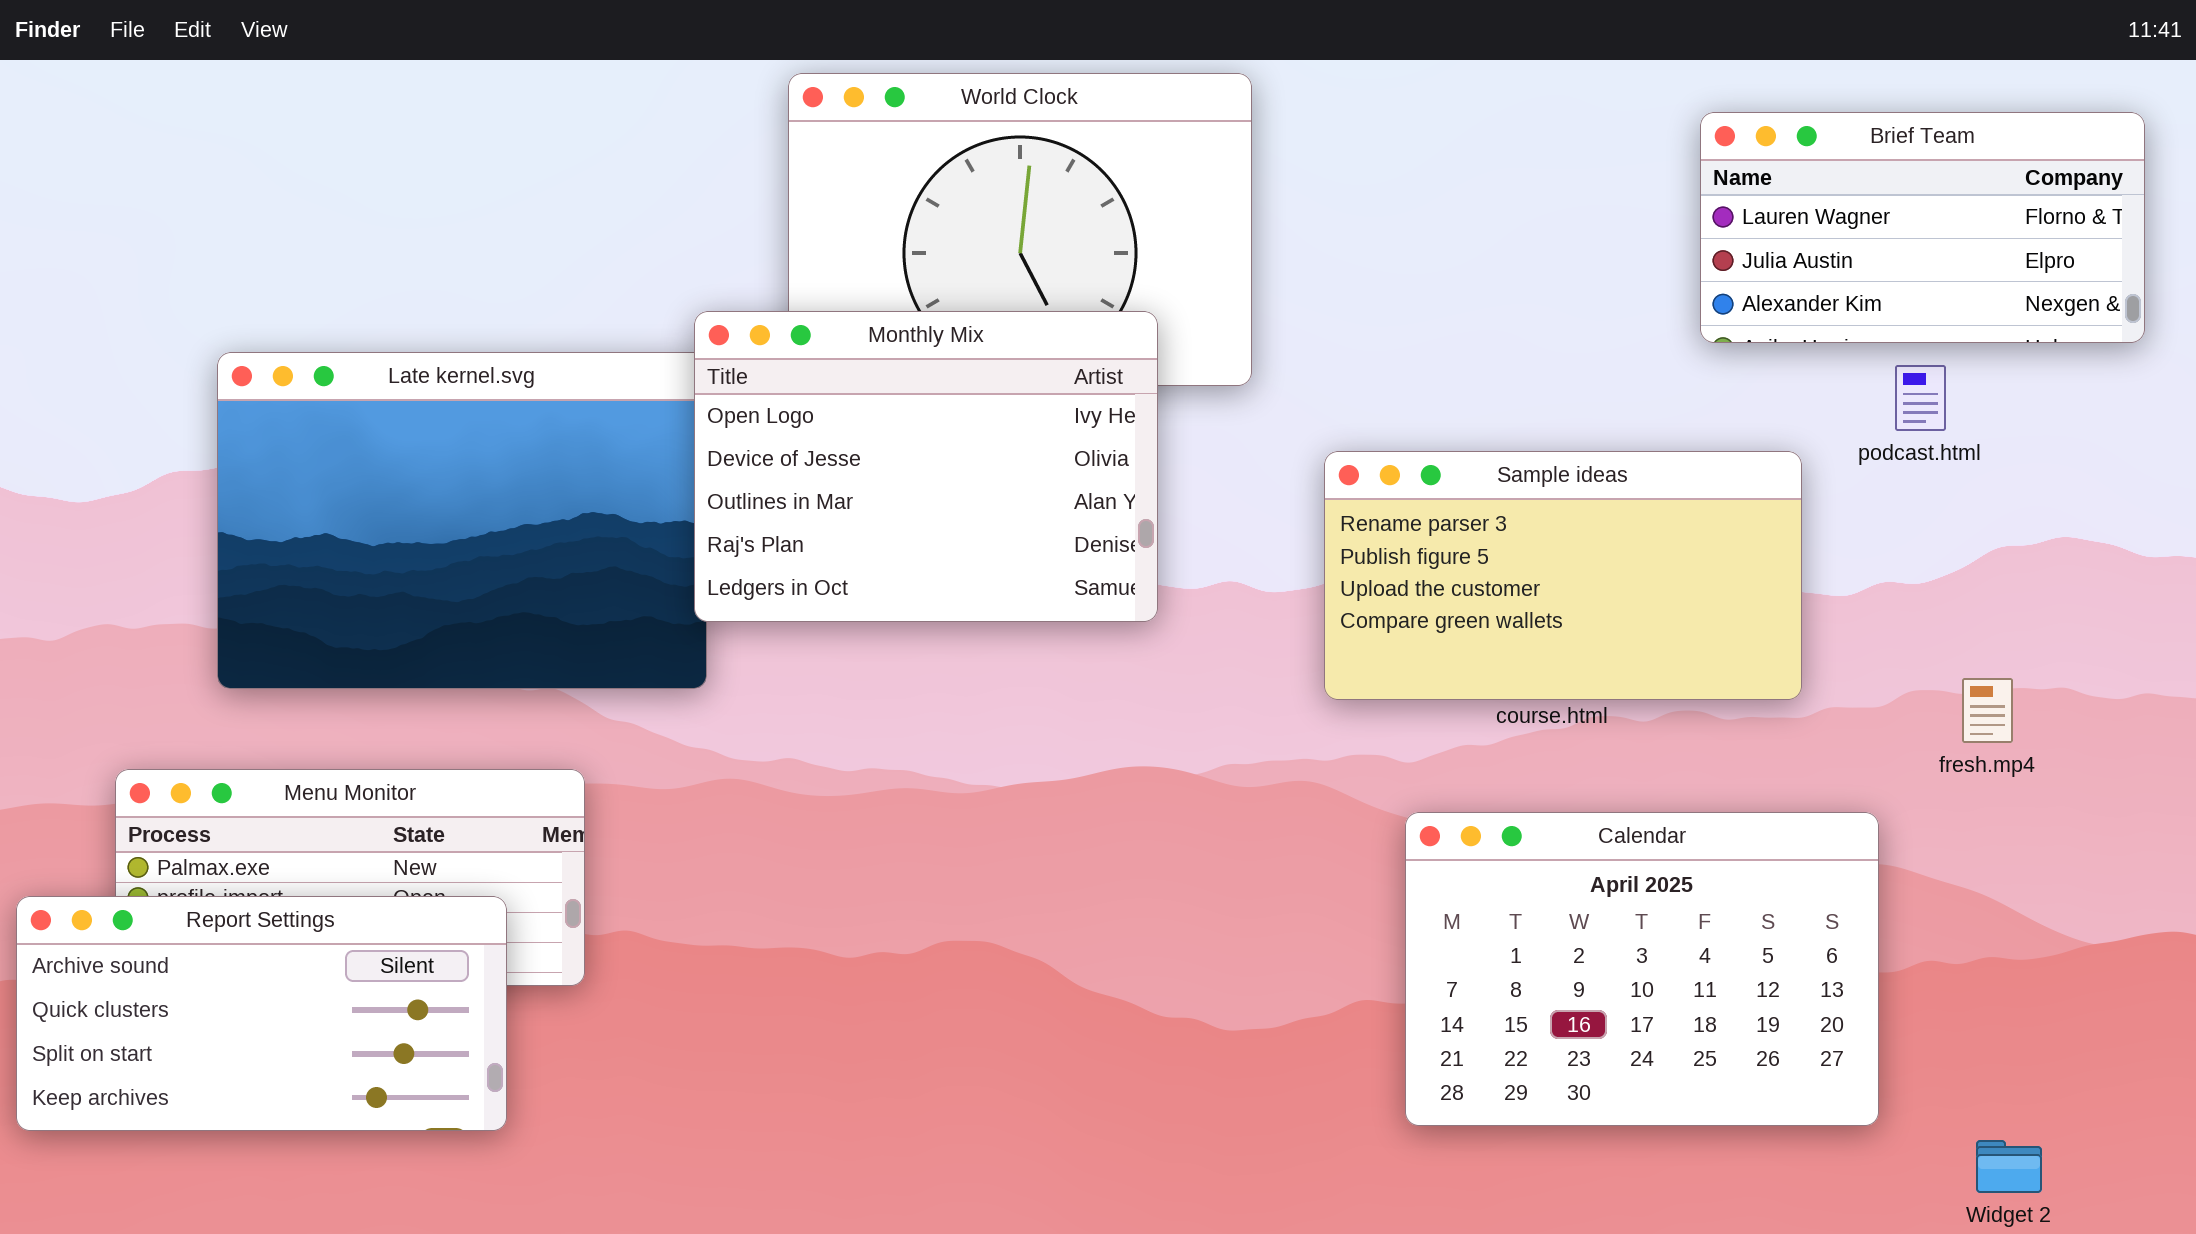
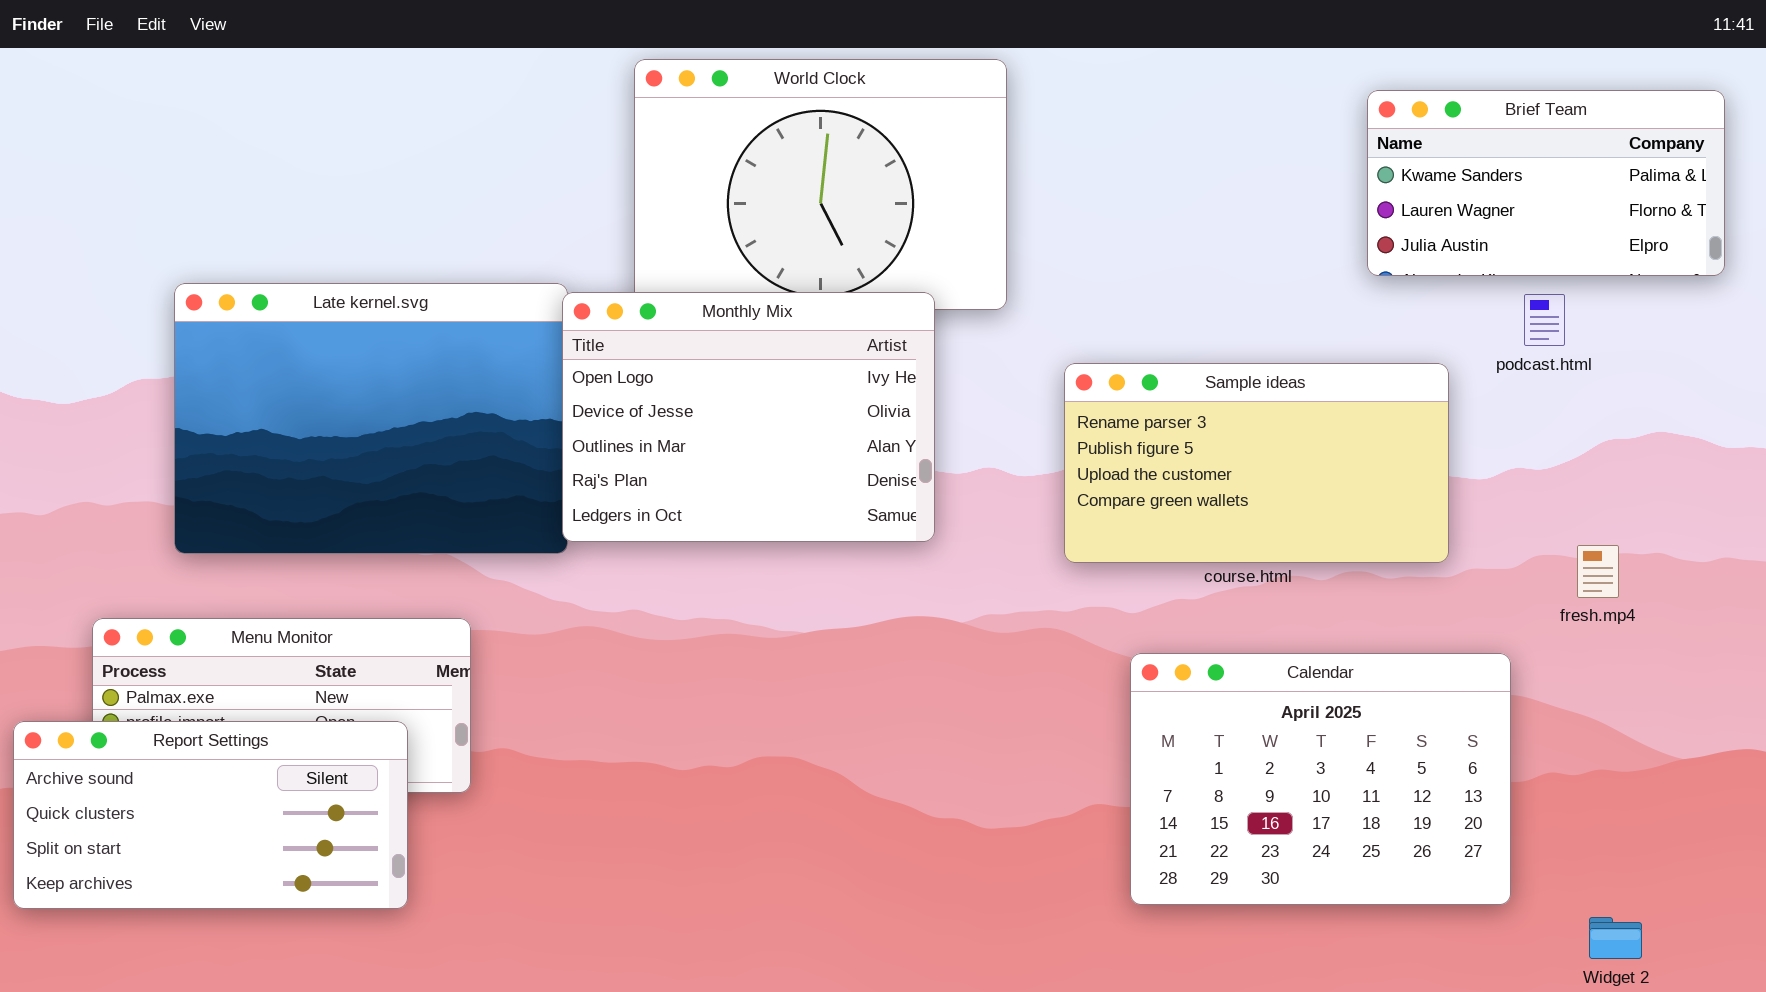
Brief Team: [1700,112,2145,343] -> [1367,90,1725,276], scrolled up 1 row
Monthly Mix: [694,311,1158,622] -> [562,292,935,542], moved

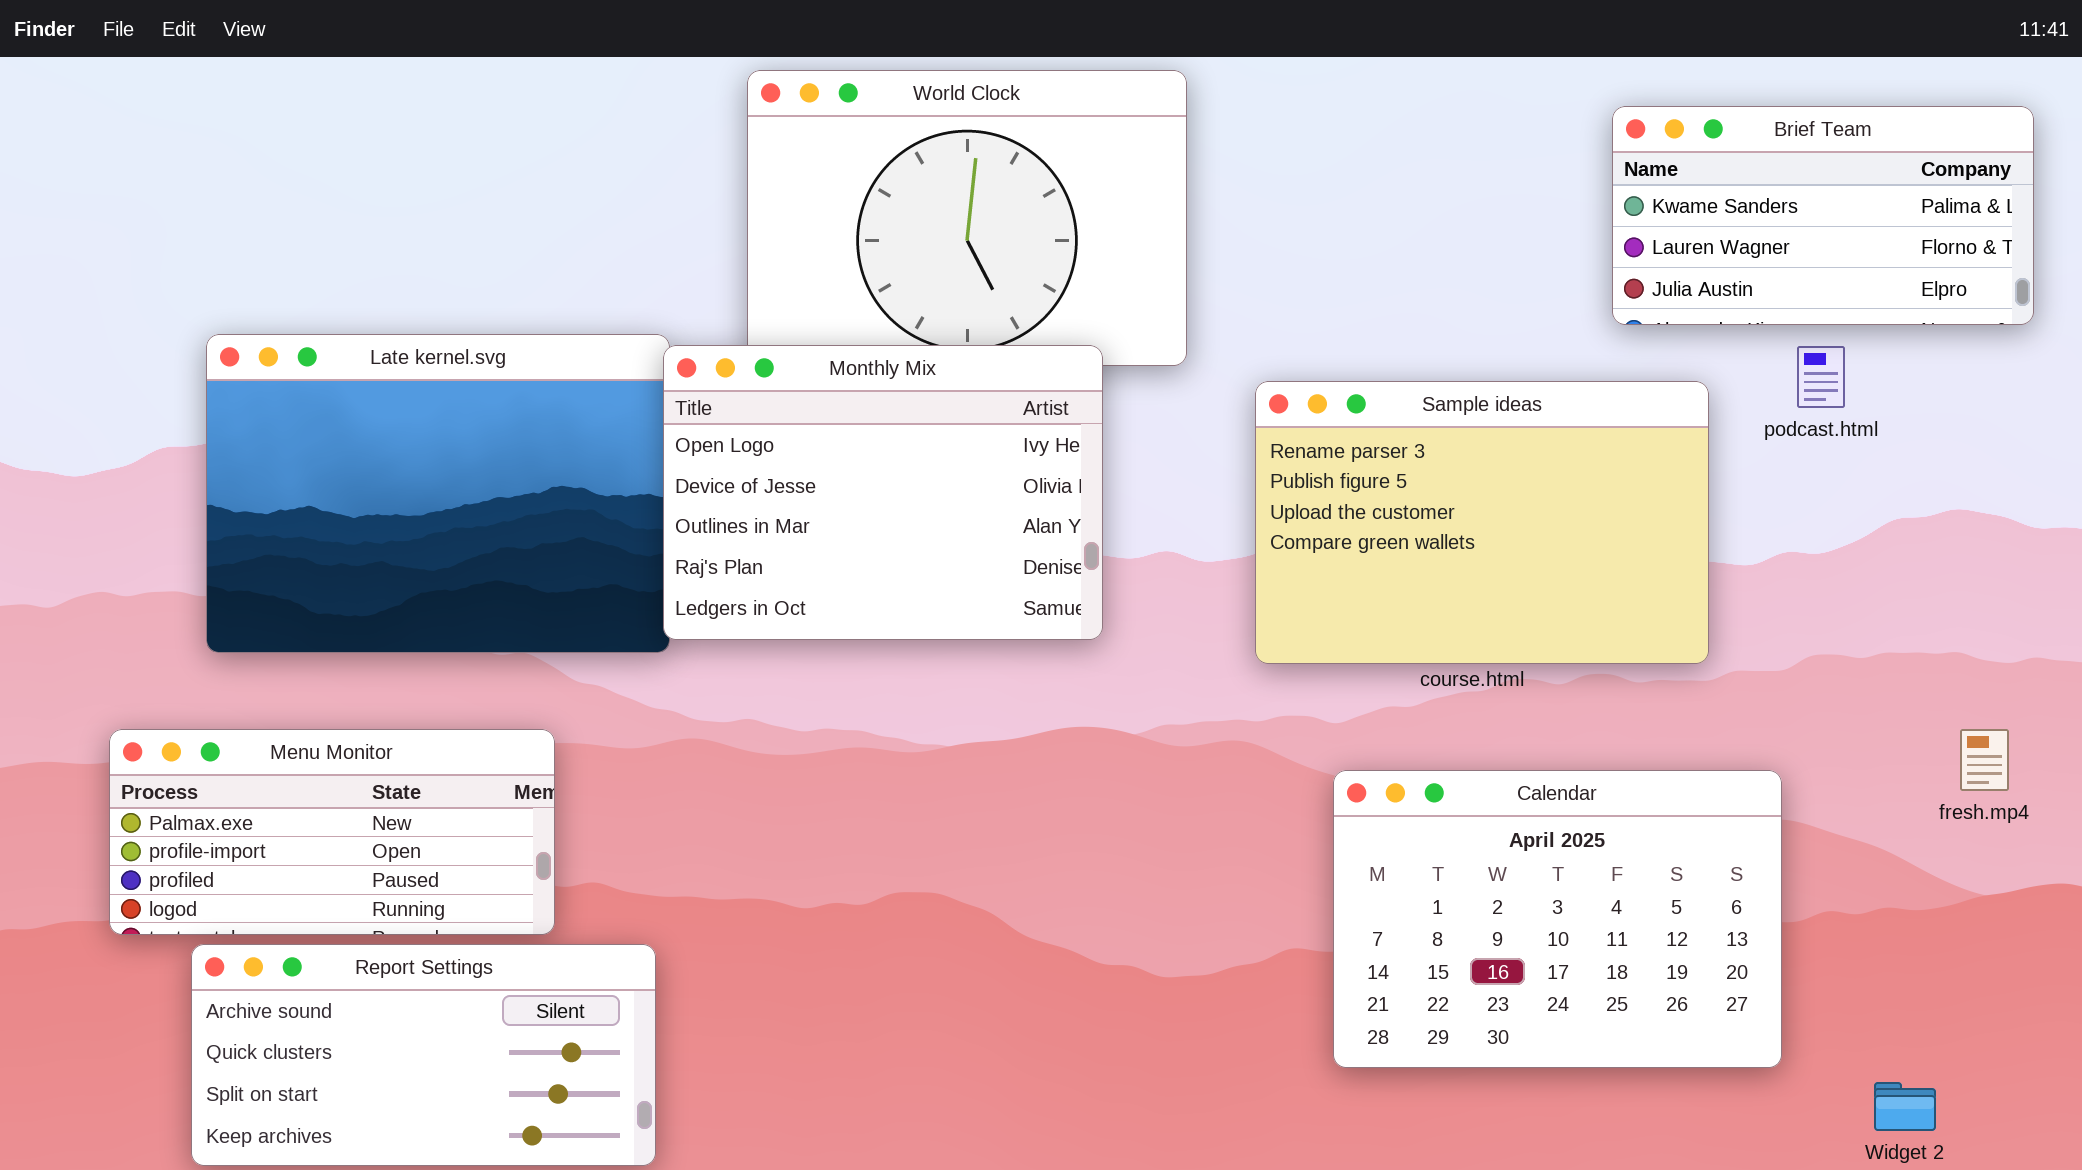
Sample ideas: [1064,363,1449,563] -> [1255,381,1709,664], resized
fresh.mp4: [1577,545,1619,598] -> [1960,729,2009,791], moved
Report Settings: [13,721,408,909] -> [191,944,656,1166], moved

